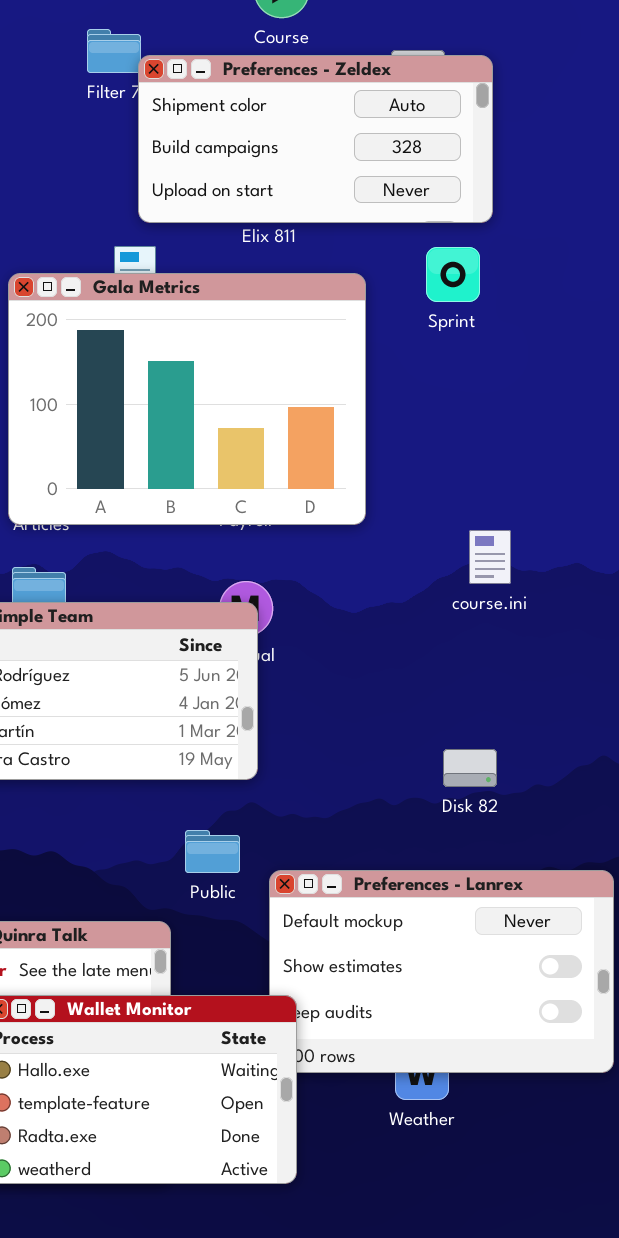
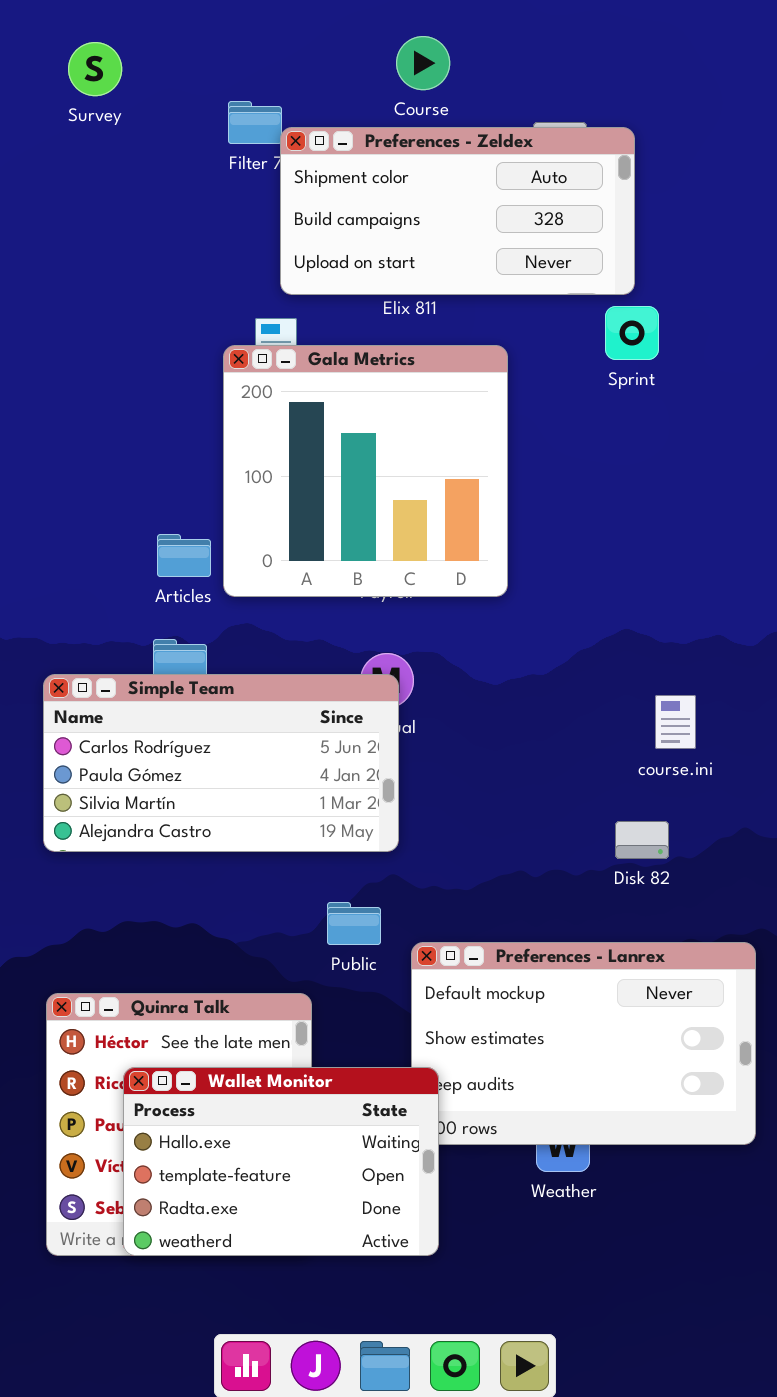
Sprint: [426,247,480,302] -> [605,306,659,360], moved
Gala Metrics: [8,273,366,525] -> [223,345,508,597], resized
course.ini: [469,530,511,584] -> [655,695,696,749], moved
Disk 82: [443,749,497,787] -> [615,821,669,859], moved

